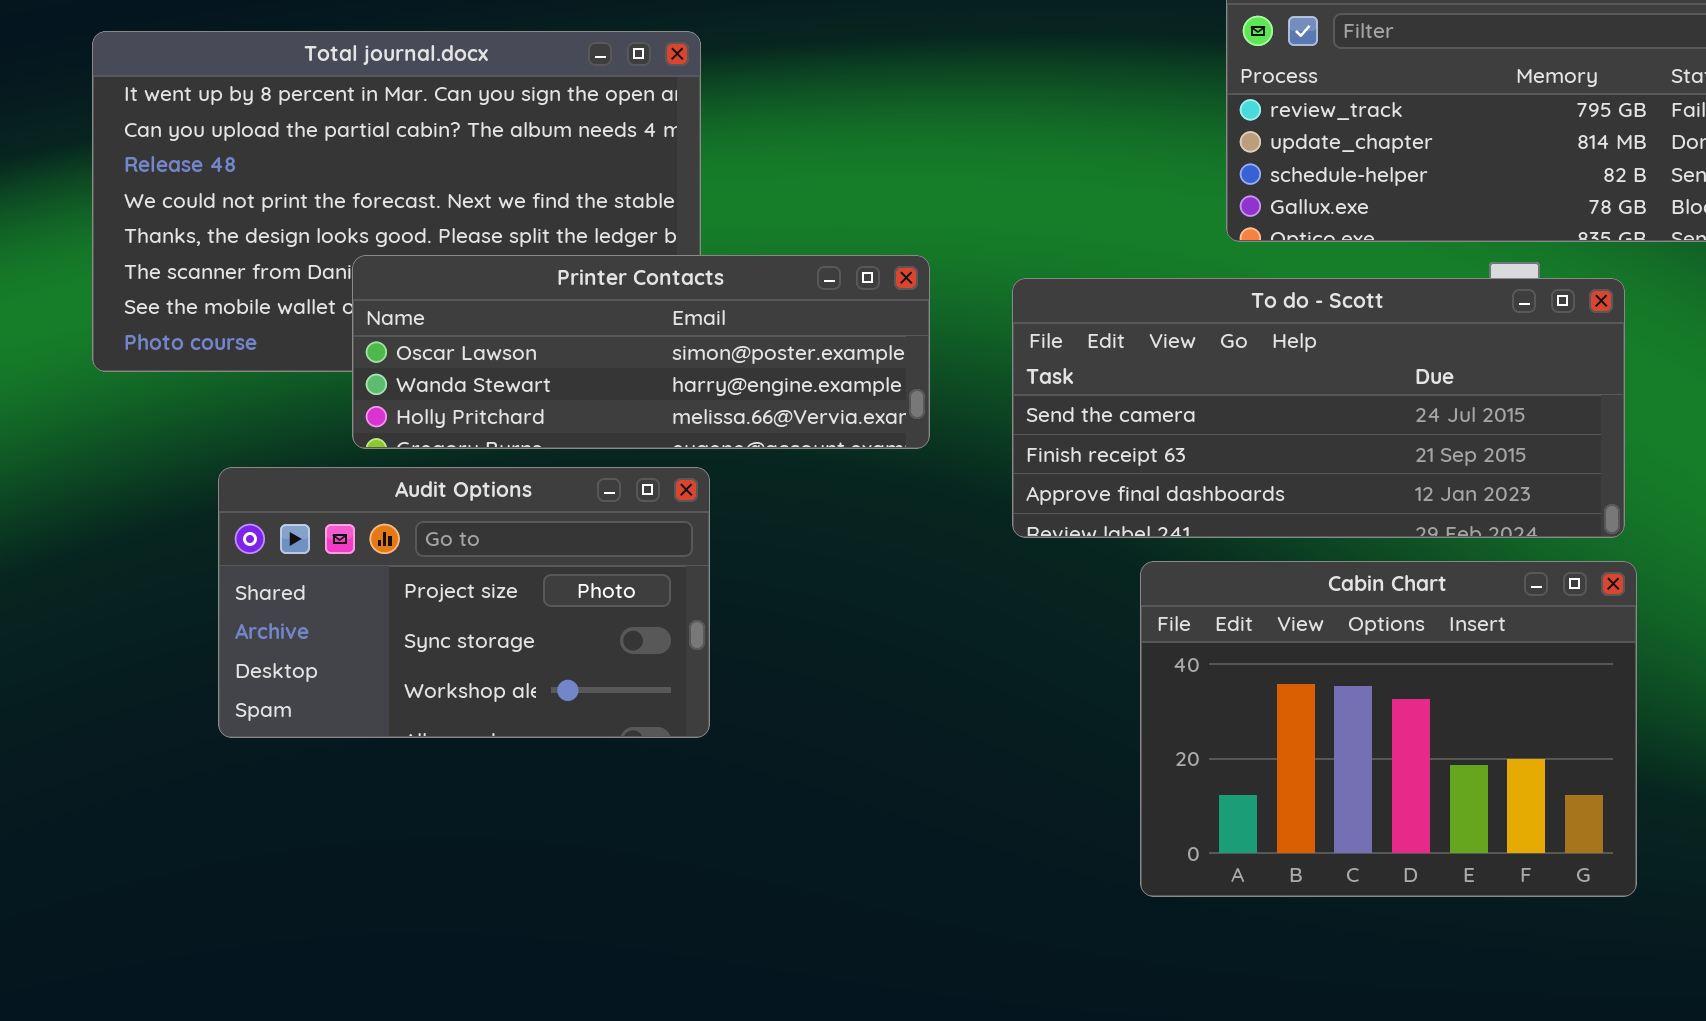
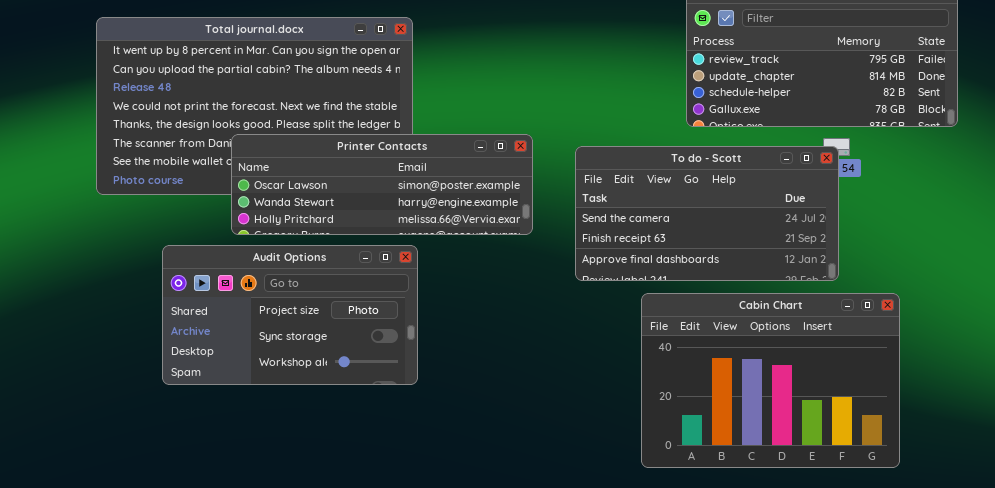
To do - Scott: [1012,278,1625,538] -> [575,146,839,281], resized

